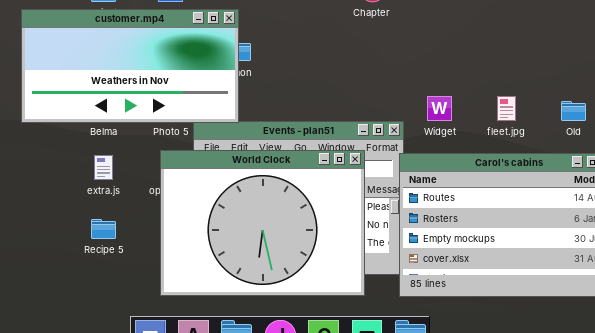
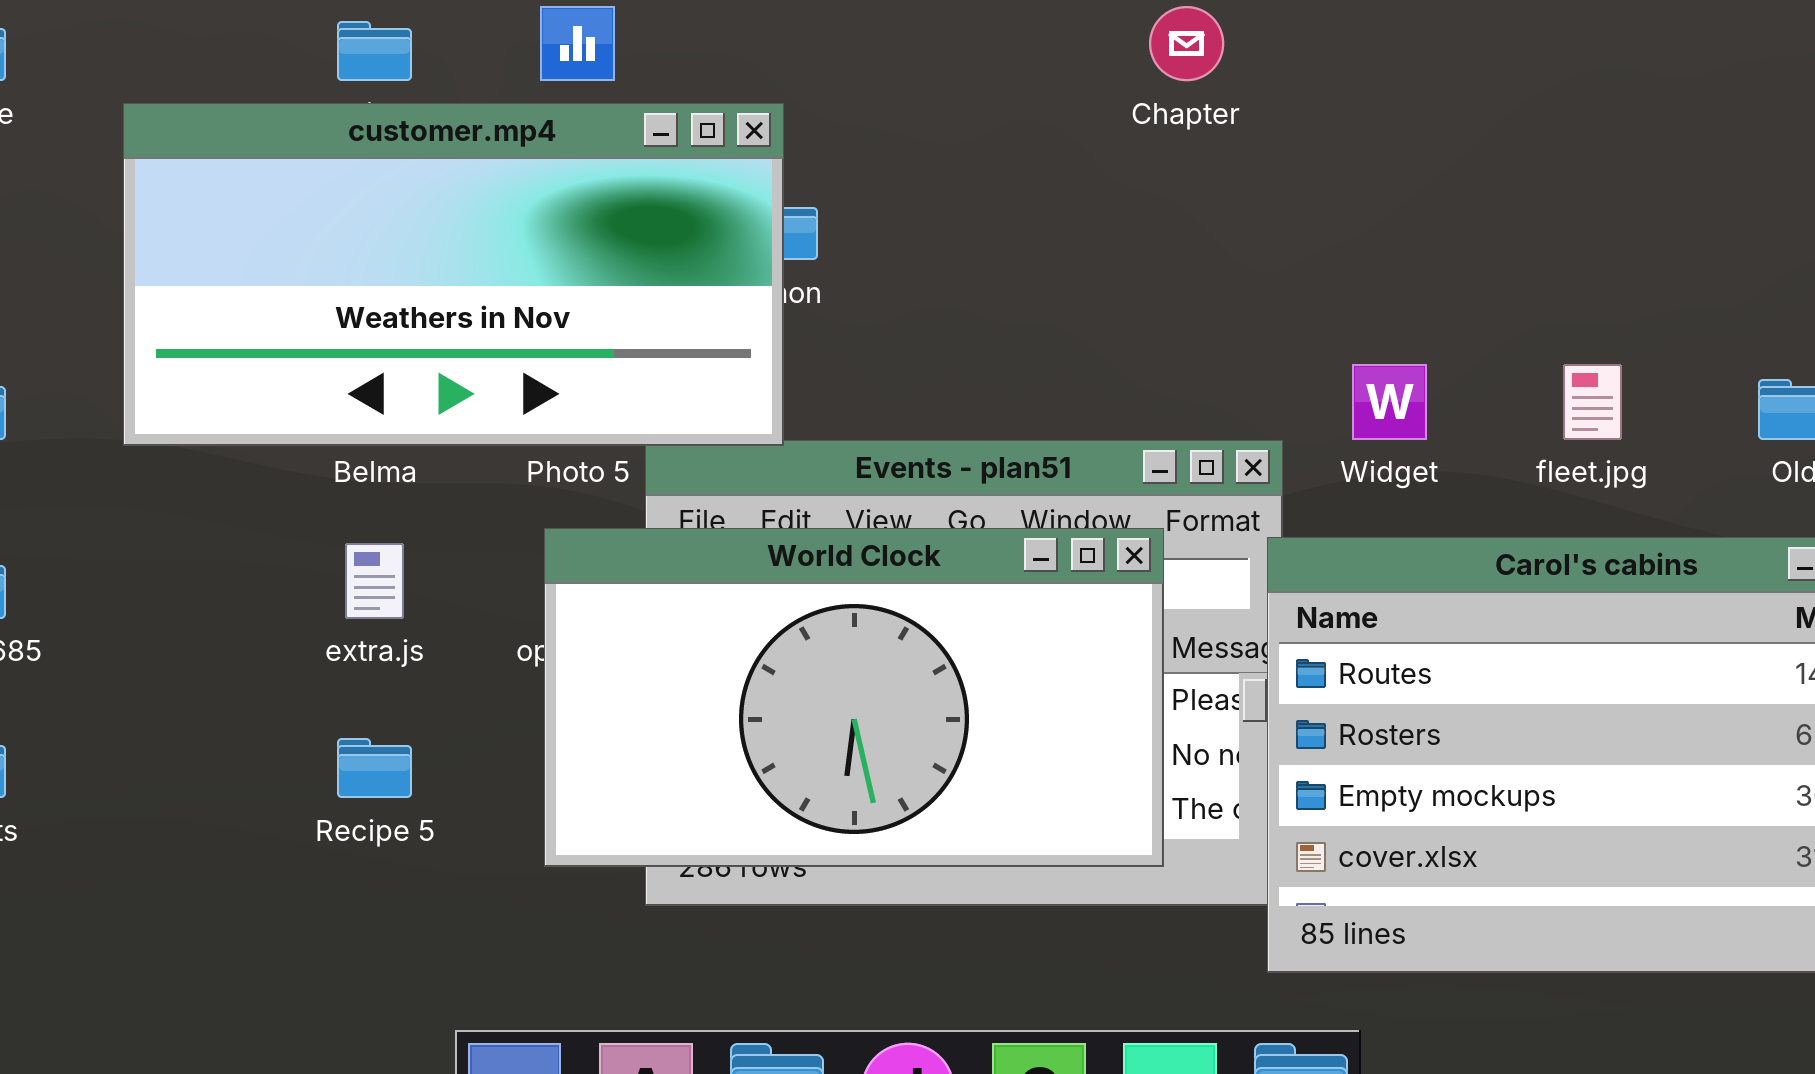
World Clock: [160,150,365,296] -> [544,528,1164,867], resized

